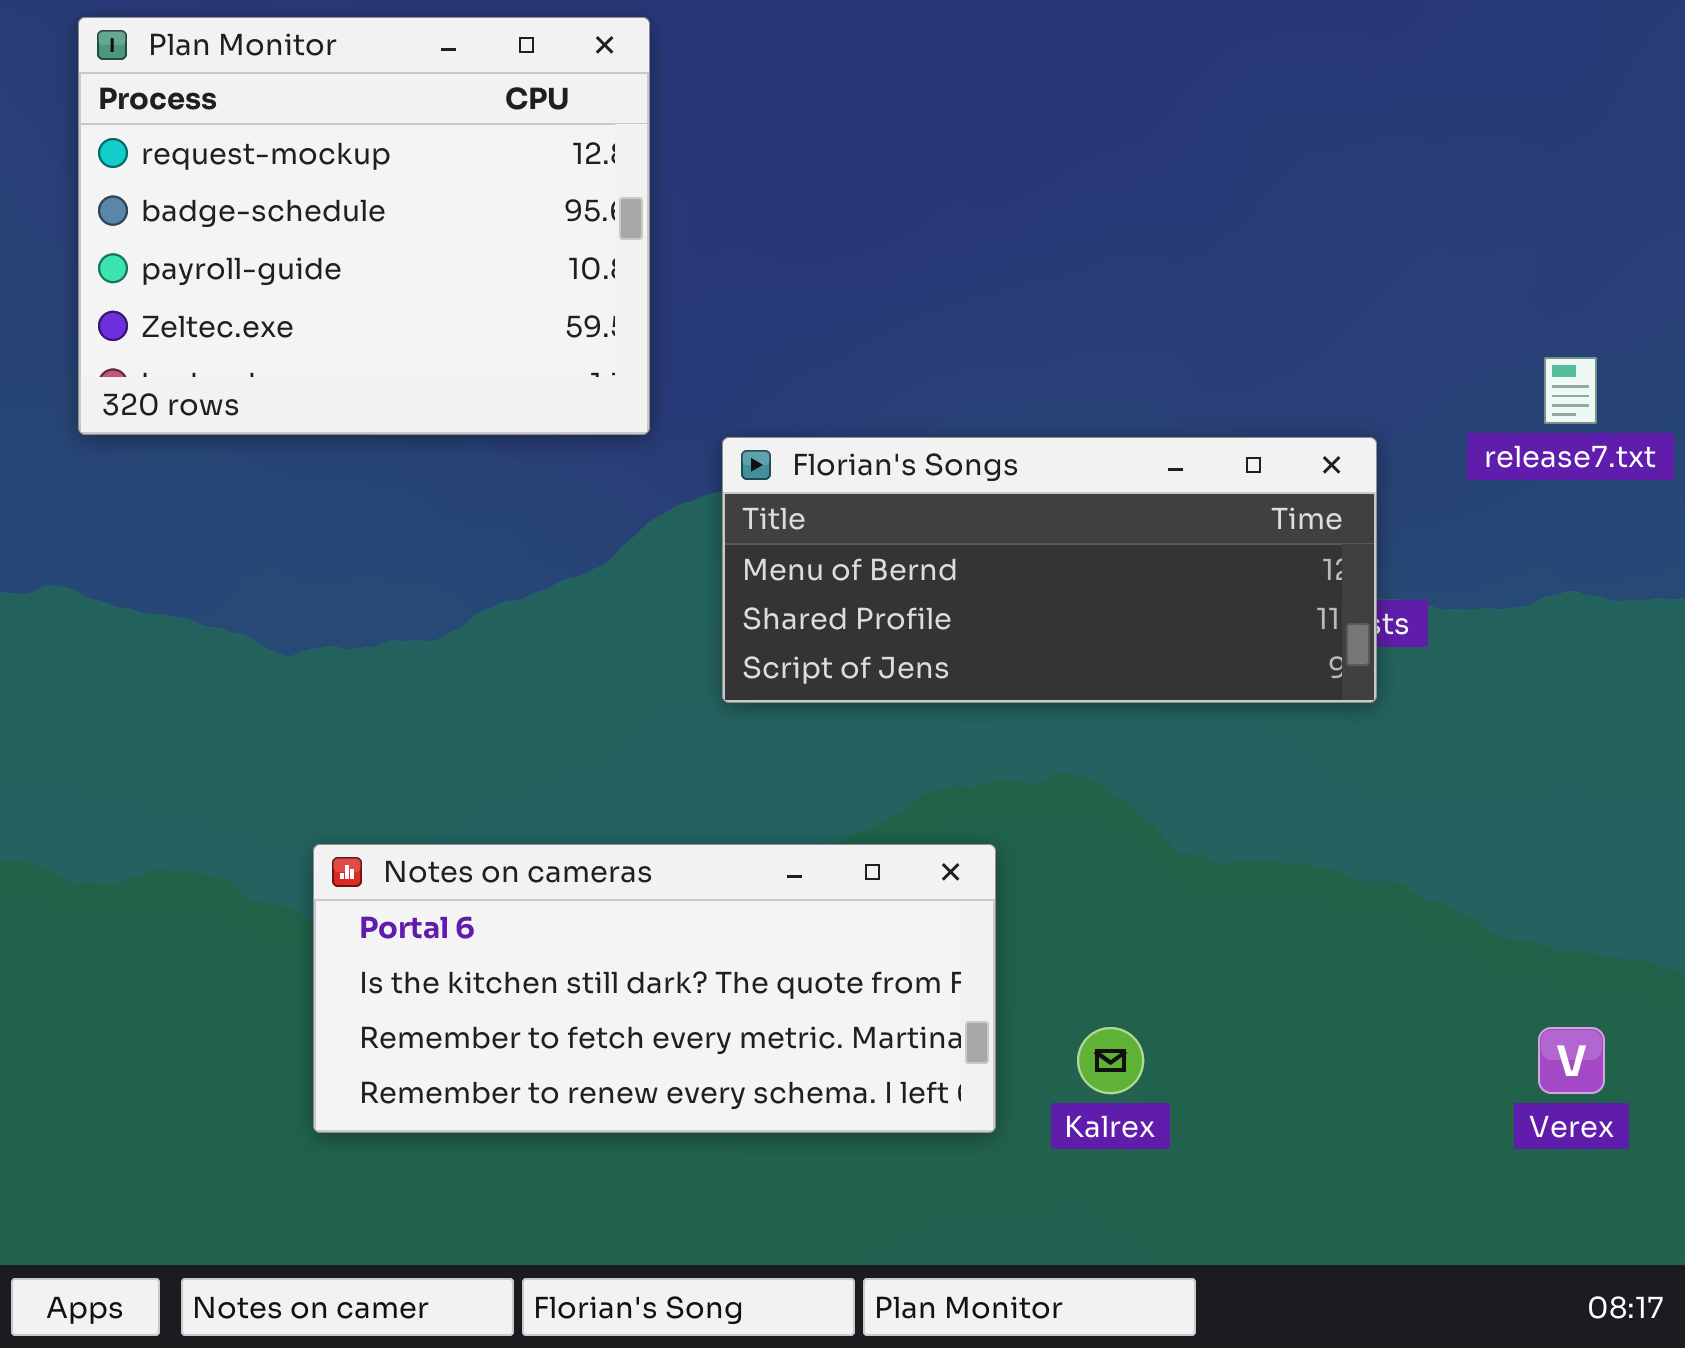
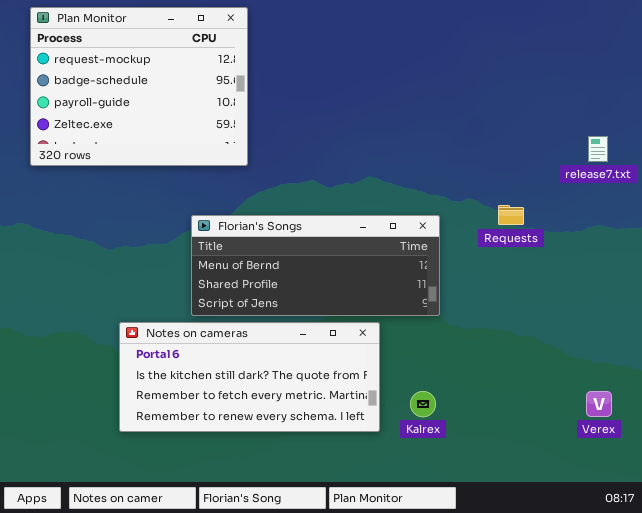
Florian's Songs: [722,437,1377,703] -> [191,215,440,316], moved

